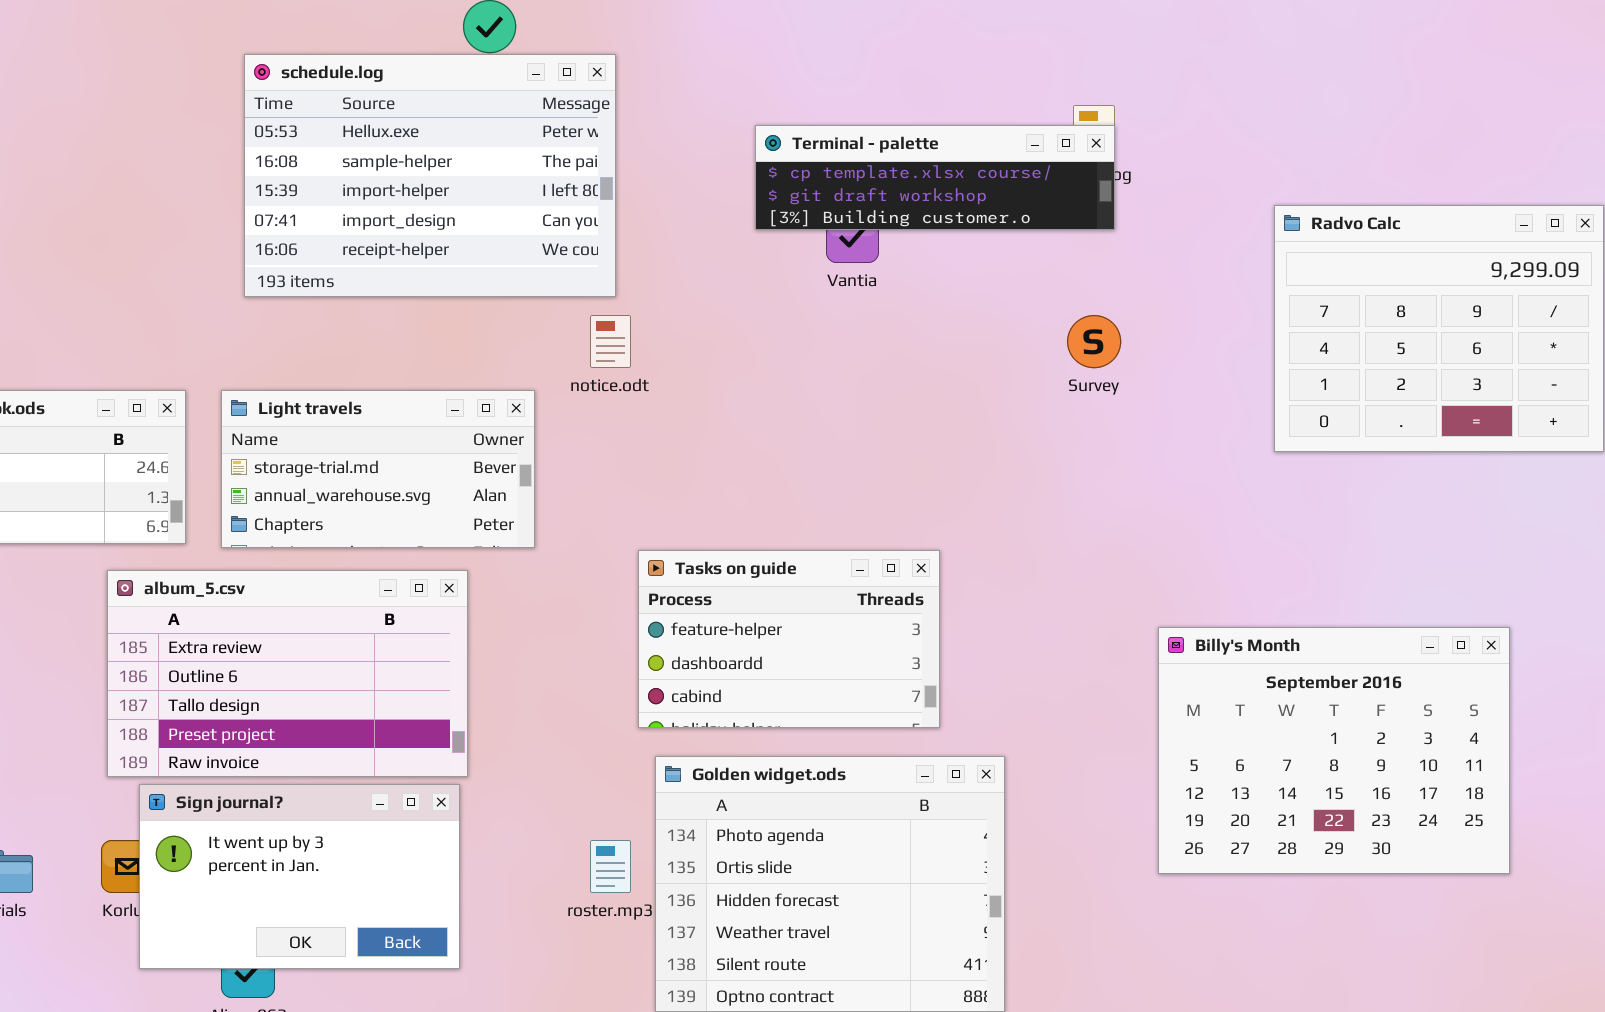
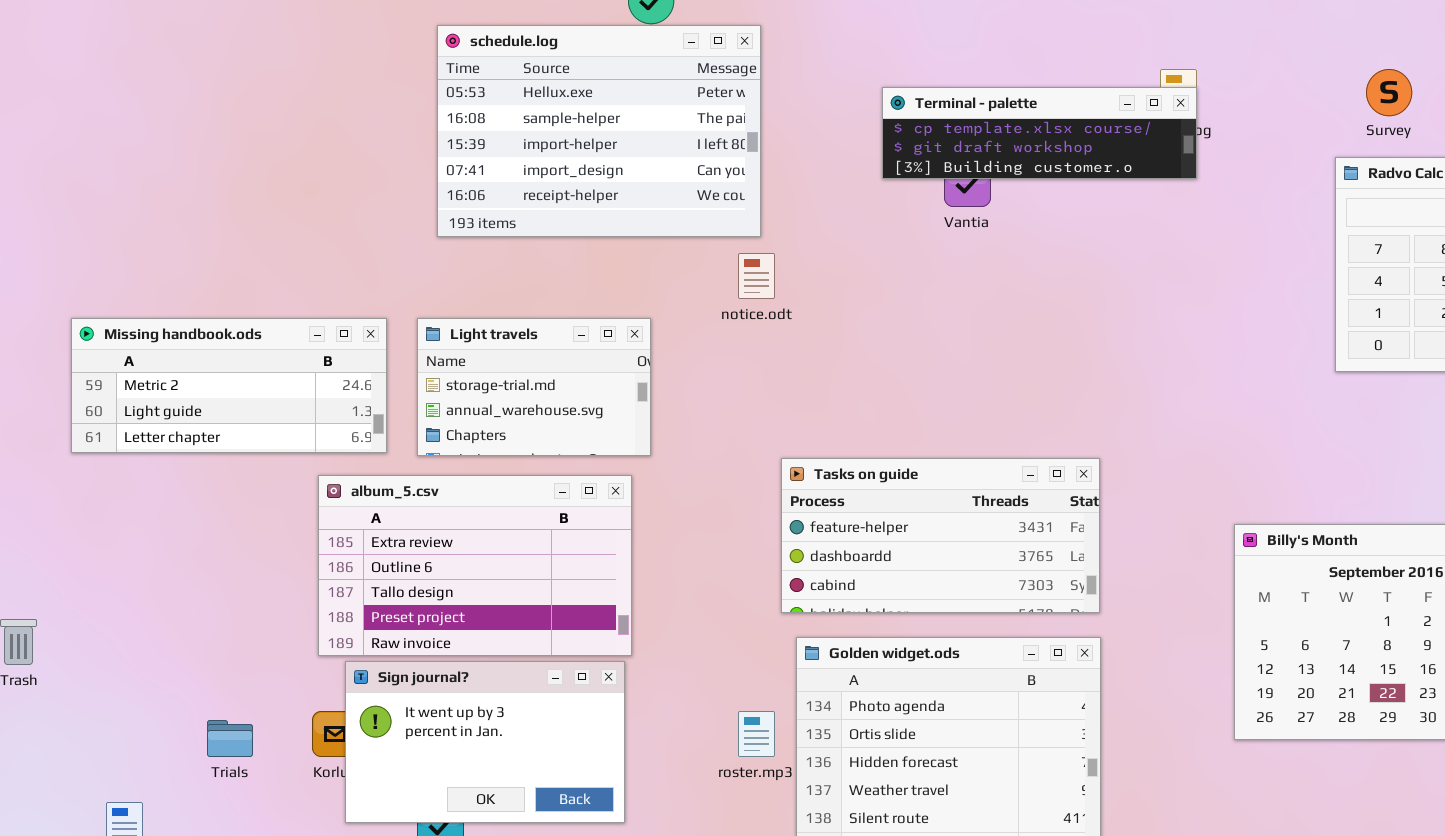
Survey: [1067,315,1121,368] -> [1366,69,1412,116], moved
Light travels: [221,390,535,548] -> [417,318,651,456], resized
Tasks on guide: [638,550,940,728] -> [781,458,1100,613], resized

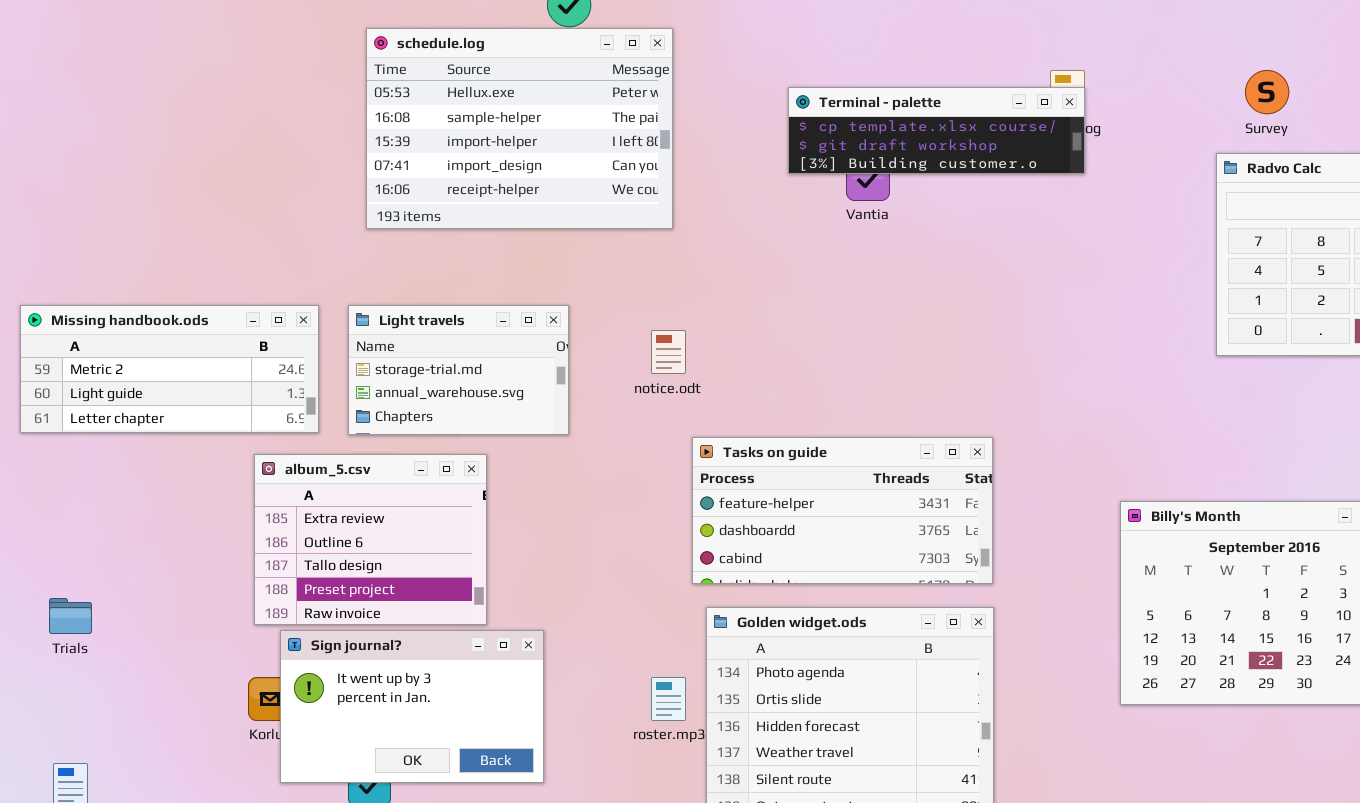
notice.odt: [738,253,775,299] -> [651,330,686,374], moved
album_5.csv: [318,475,632,656] -> [254,454,487,625], resized
Trials: [207,720,253,757] -> [49,598,92,634], moved

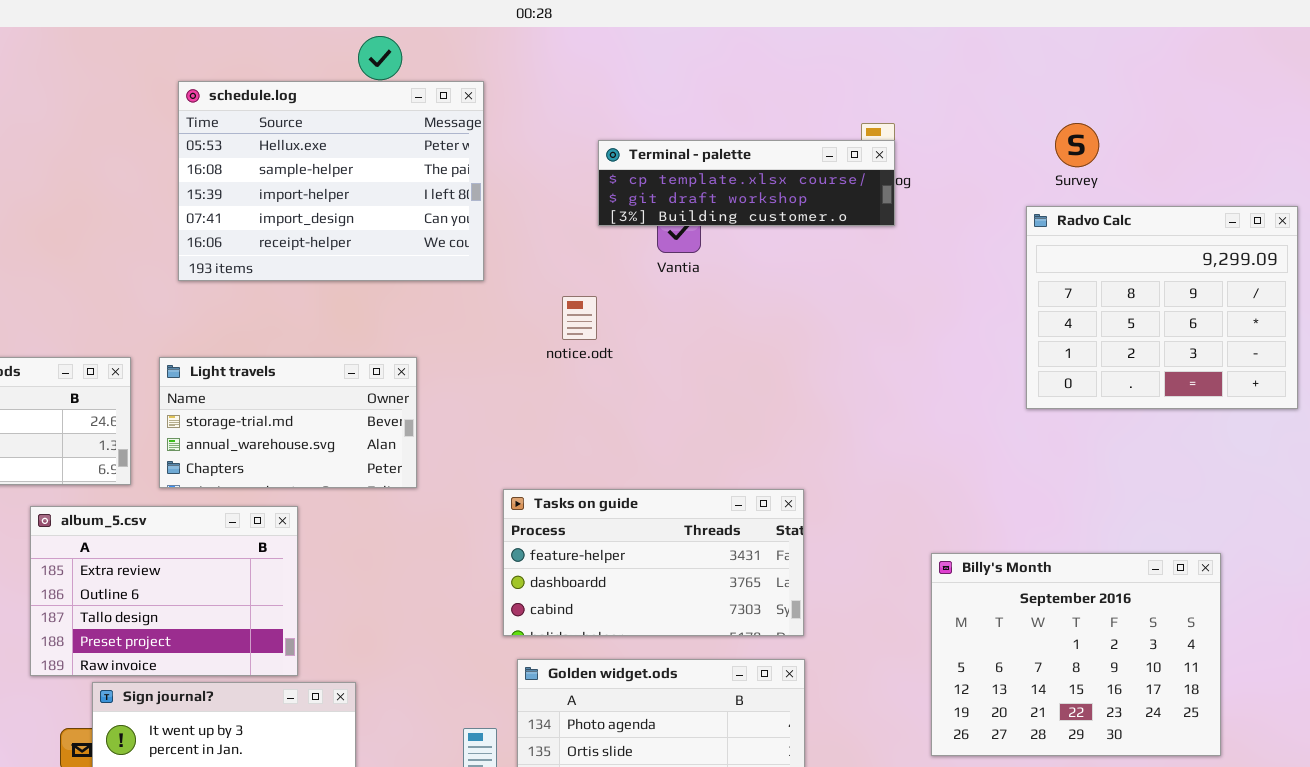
Light travels: [348,305,569,435] -> [159,357,417,488], resized
notice.odt: [651,330,686,374] -> [562,296,597,340], moved
album_5.csv: [254,454,487,625] -> [30,506,298,676], resized

